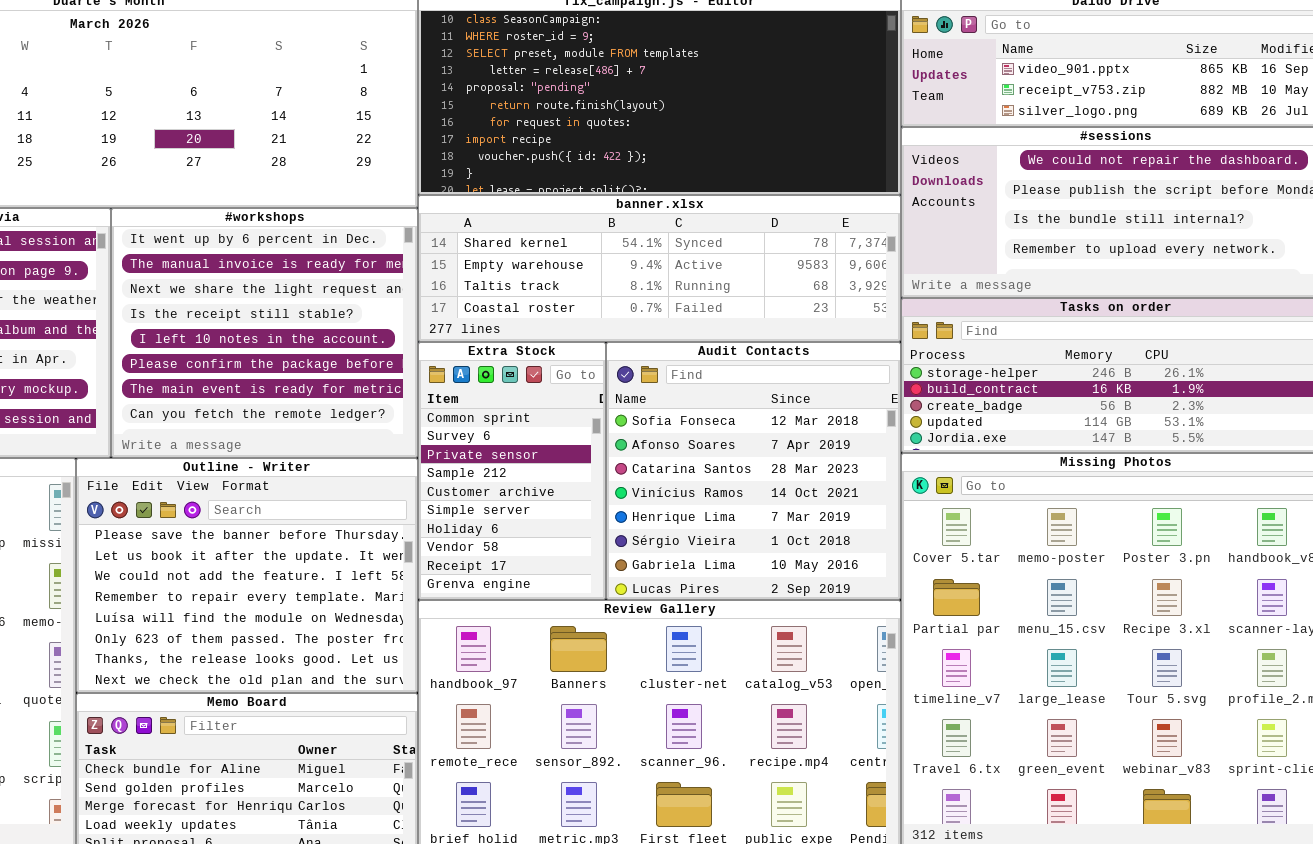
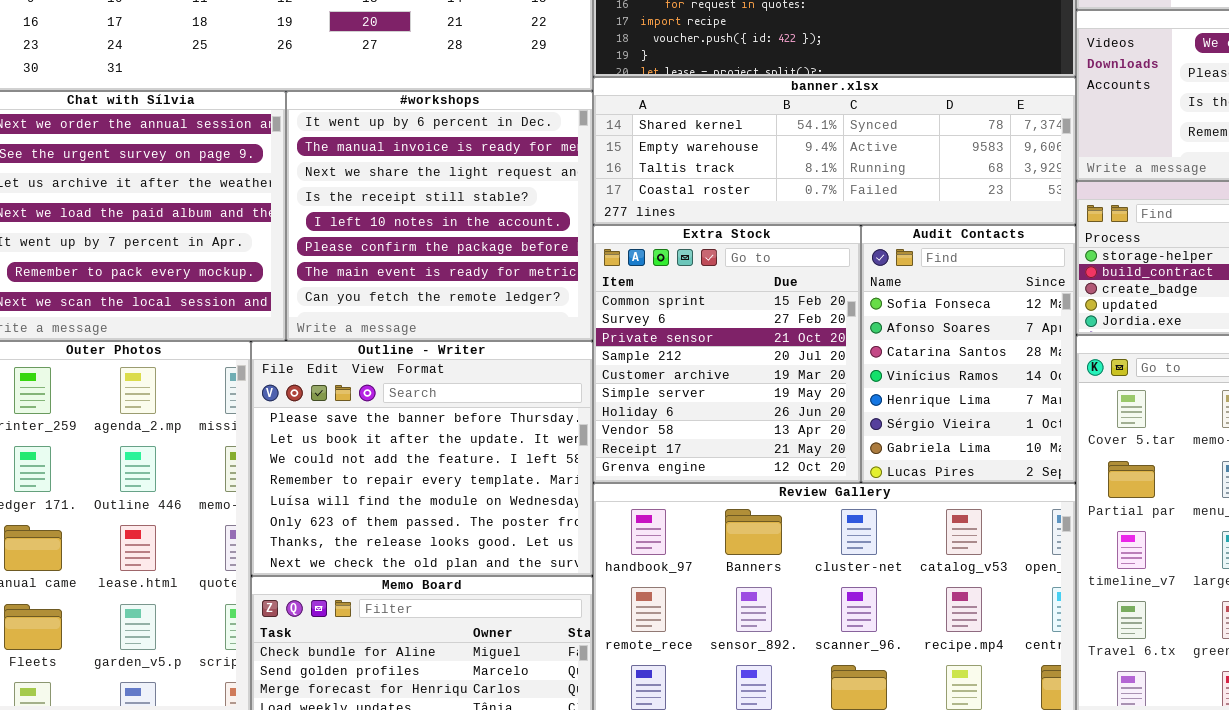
Extra Stock: [418,342,606,600] -> [593,225,861,483], resized
Audit Contacts: [606,342,901,600] -> [861,225,1076,483], resized

